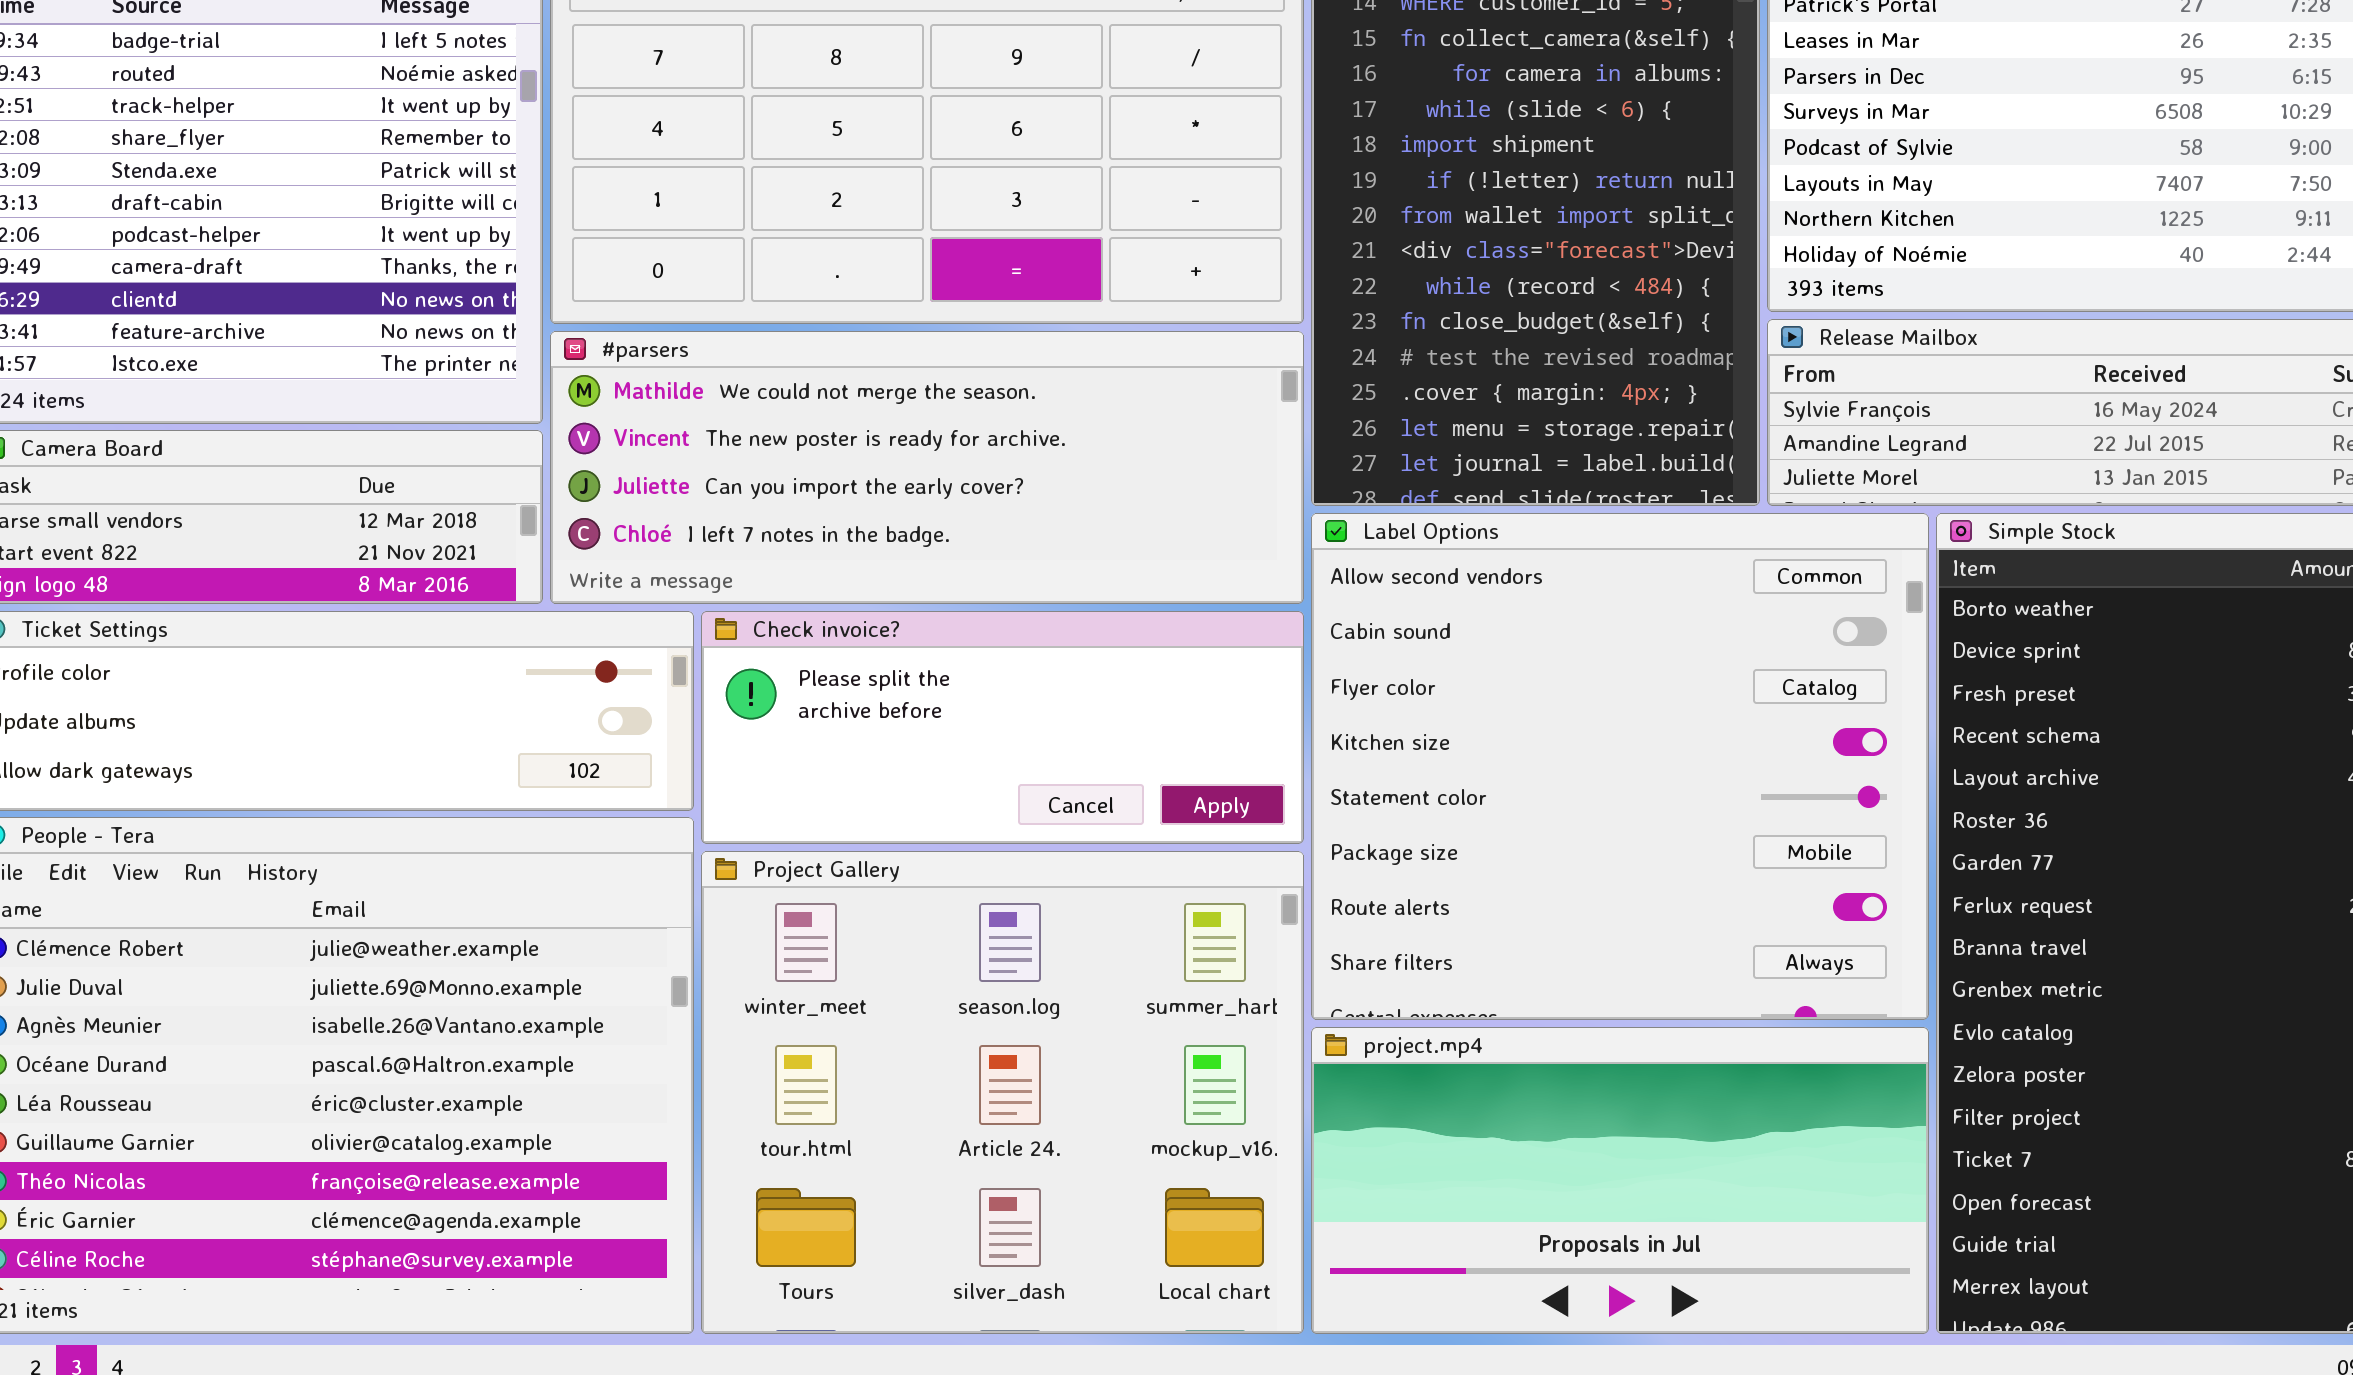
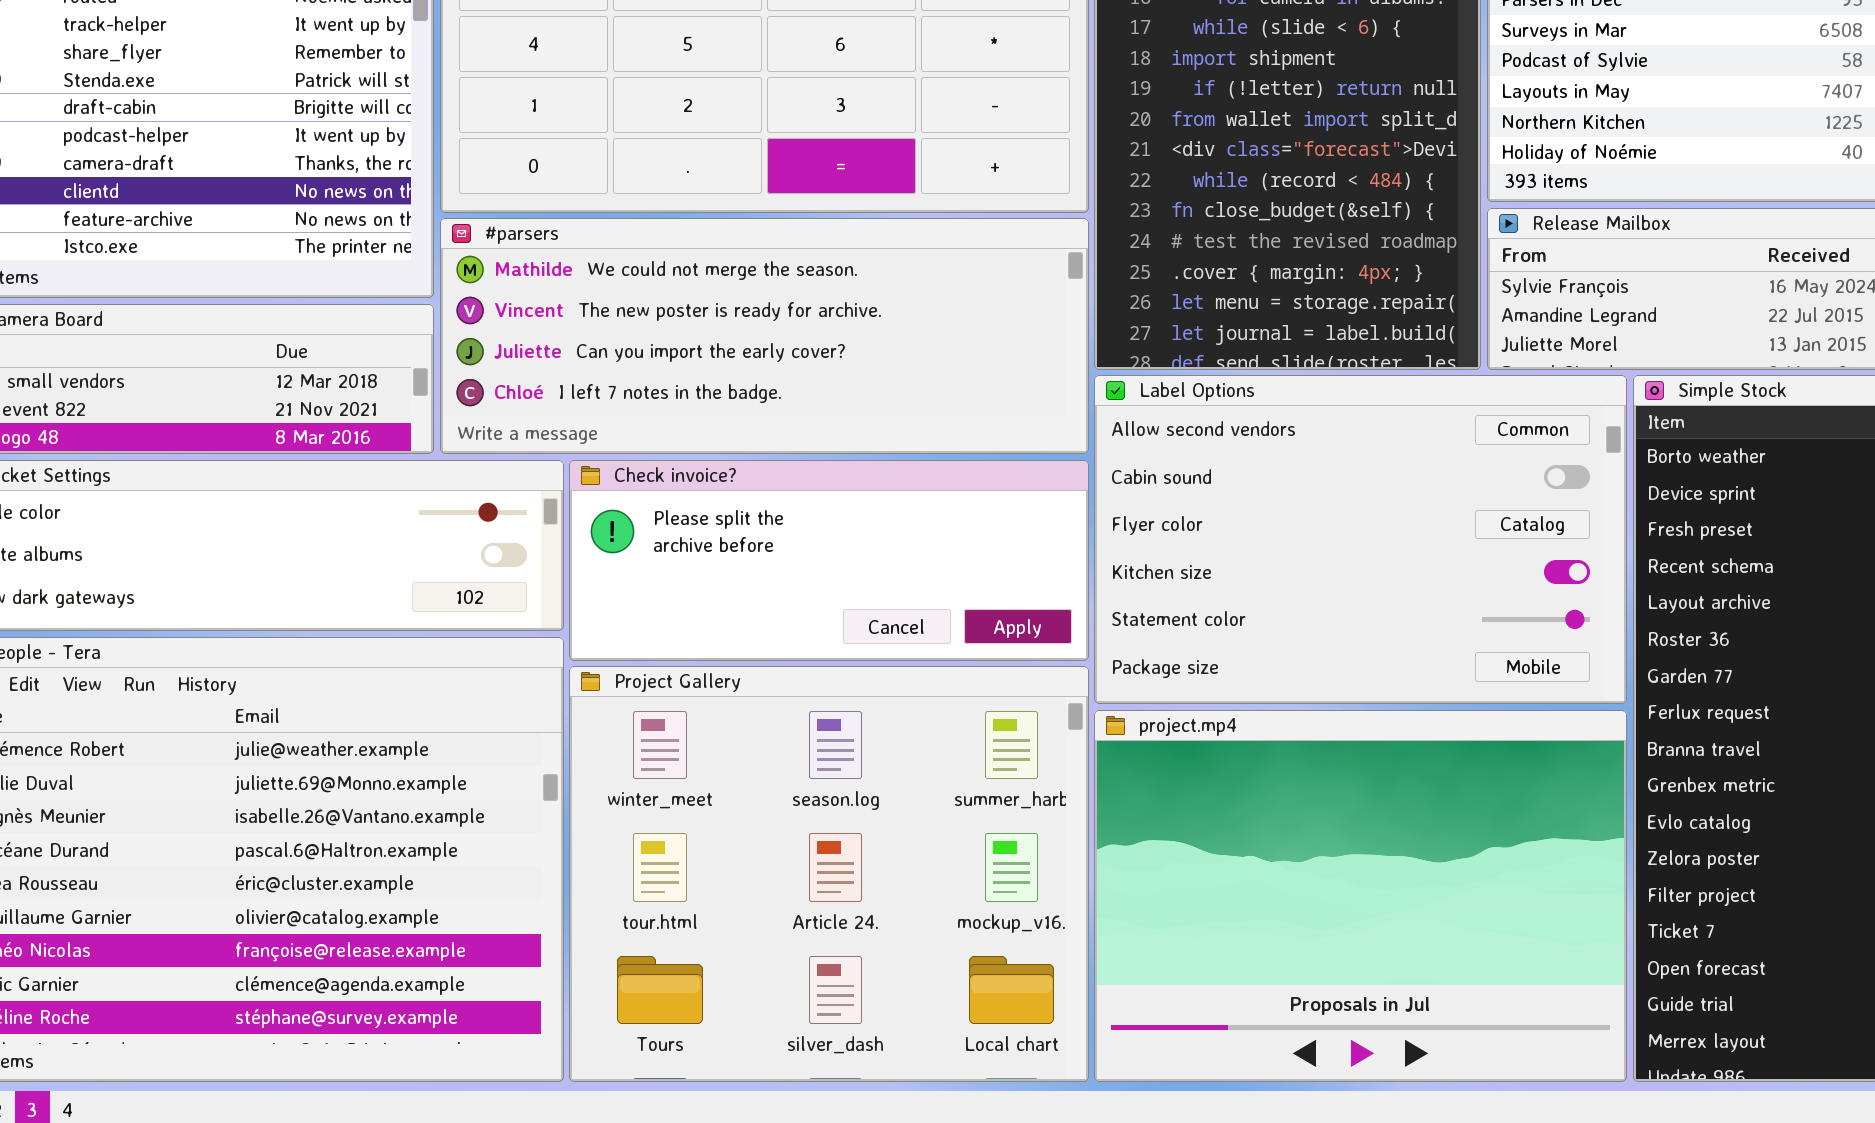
Label Options: [1311,513,1929,1020] -> [1094,375,1627,704], resized
project.mp4: [1311,1027,1929,1334] -> [1094,710,1627,1082], resized

